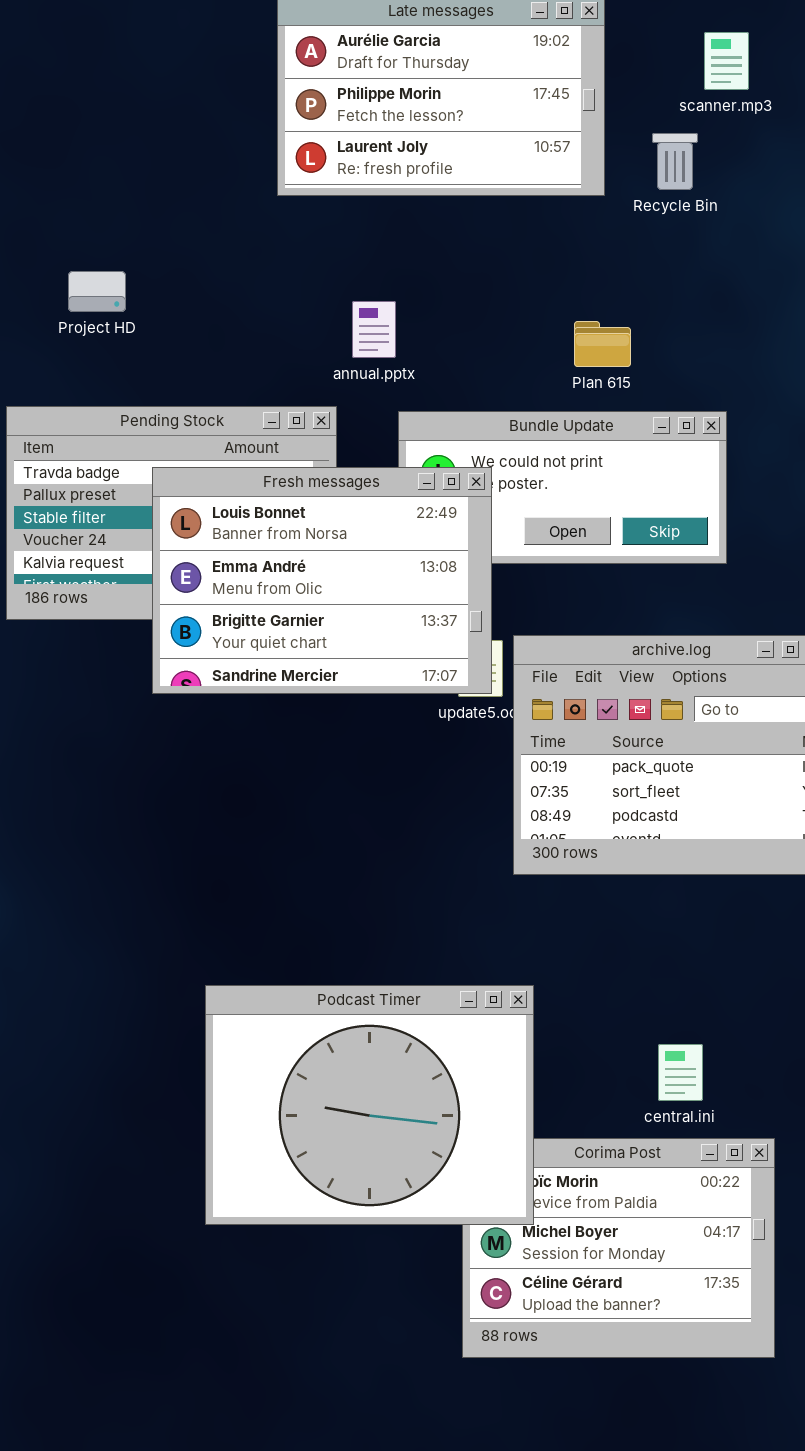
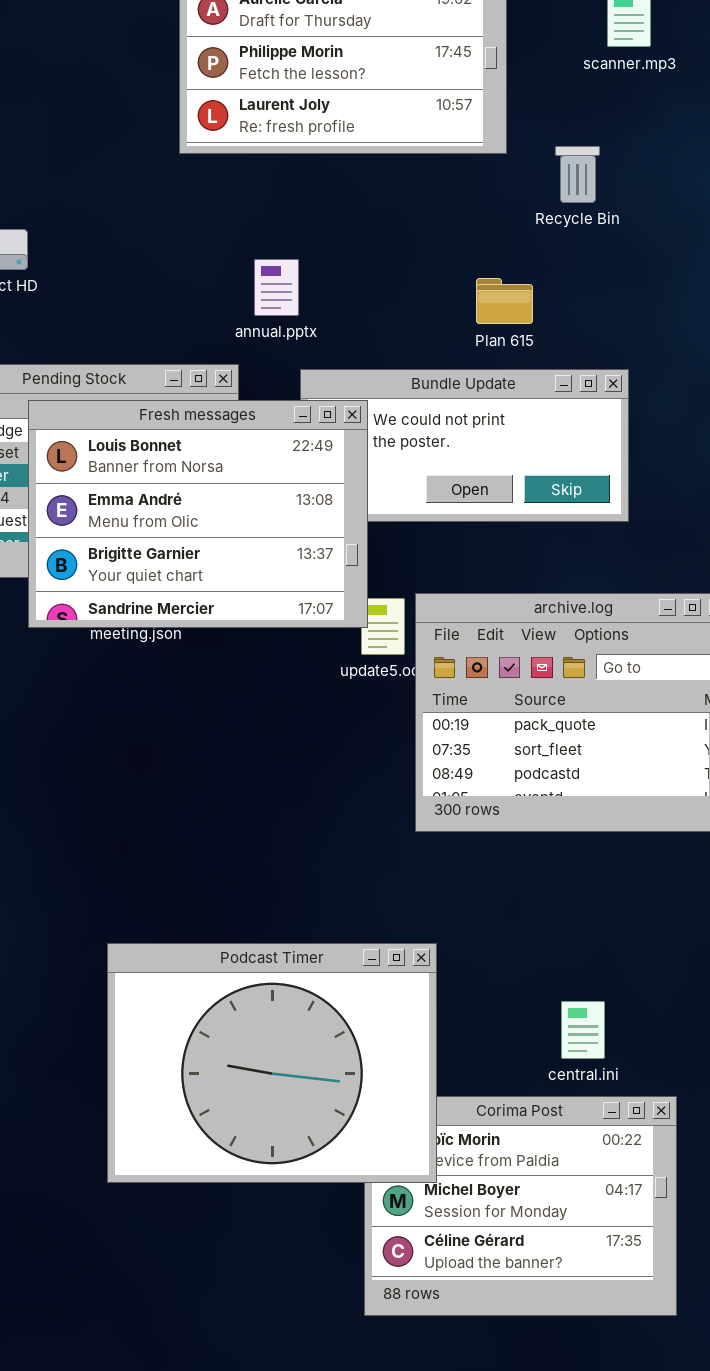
Recycle Bin: [652,133,698,190] -> [555,146,600,203], moved
Fresh messages: [152,467,492,694] -> [28,400,368,628], moved

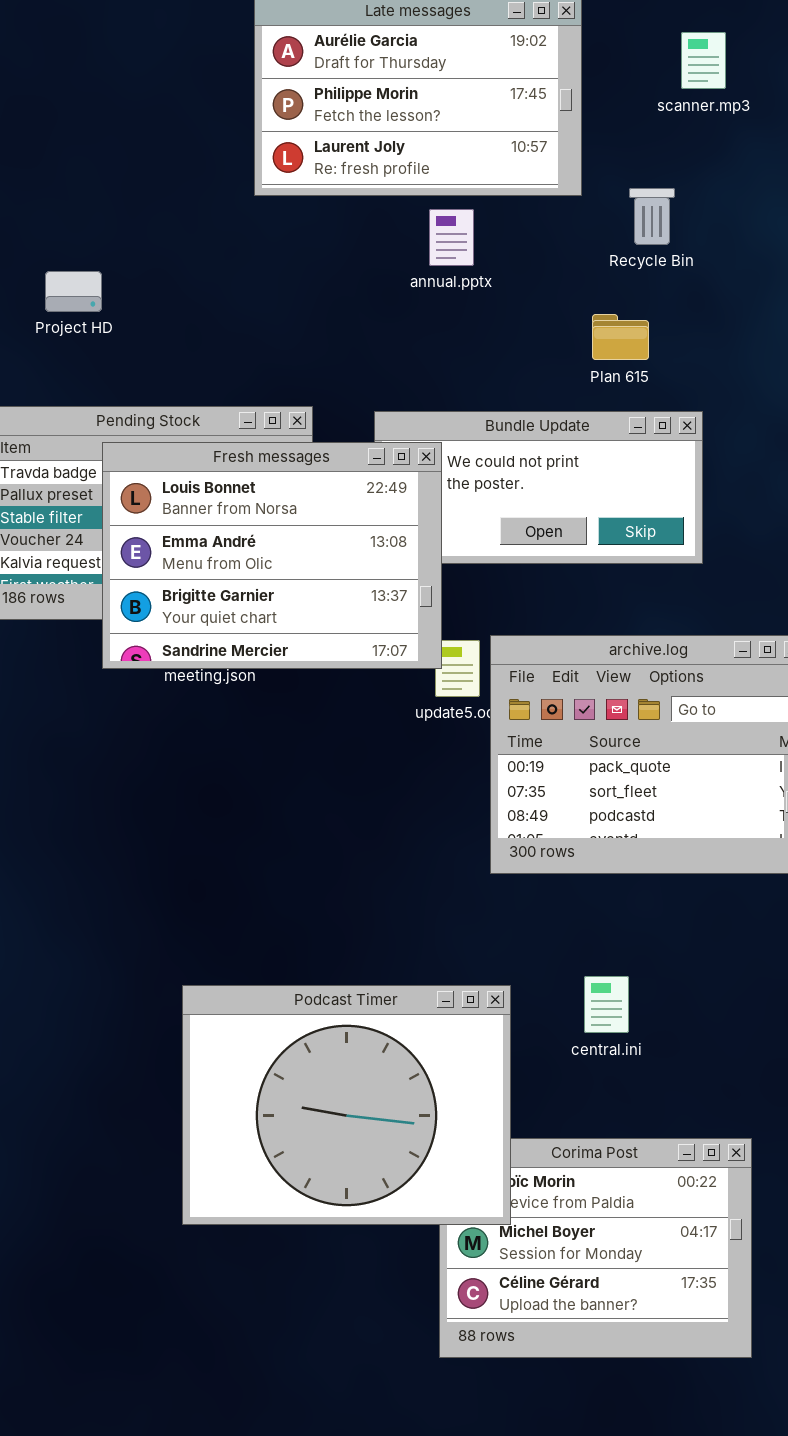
annual.pptx: [254,259,299,316] -> [429,209,474,266], moved
Plan 615: [476,278,533,324] -> [592,314,649,360], moved
central.ini: [561,1001,605,1059] -> [584,976,629,1033], moved

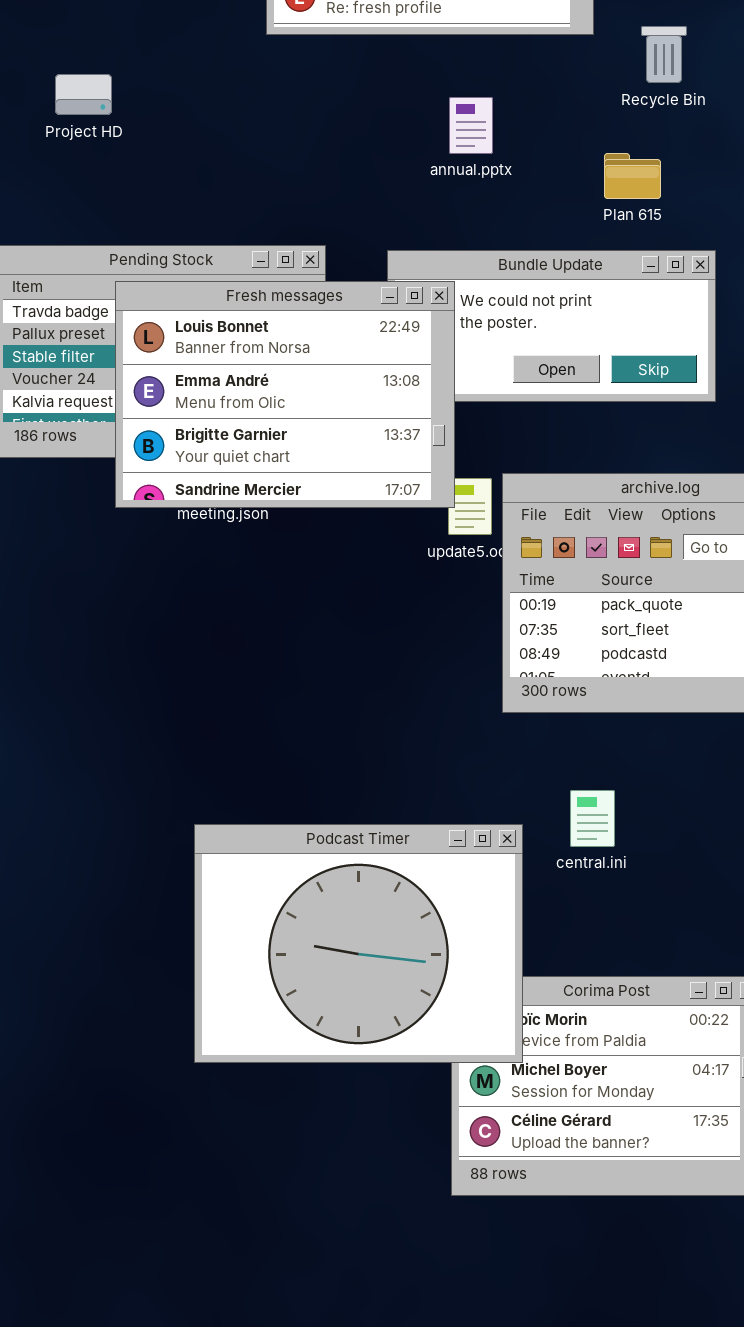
annual.pptx: [429,209,474,266] -> [449,97,493,154], moved
Project HD: [45,271,102,312] -> [55,74,112,115], moved
central.ini: [584,976,629,1033] -> [570,790,615,847], moved

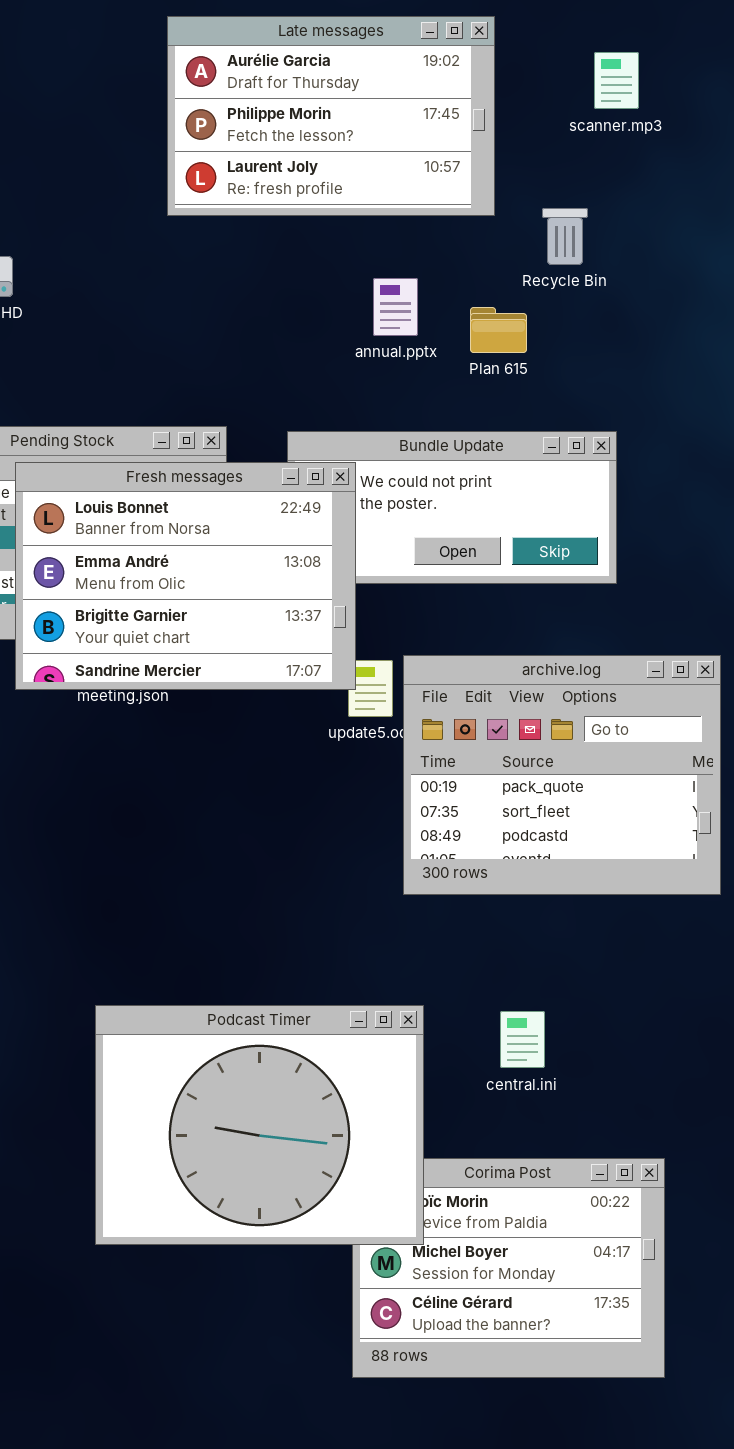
annual.pptx: [449,97,493,154] -> [373,278,418,336], moved
Plan 615: [604,153,661,199] -> [470,307,527,353], moved
central.ini: [570,790,615,847] -> [500,1011,545,1068], moved

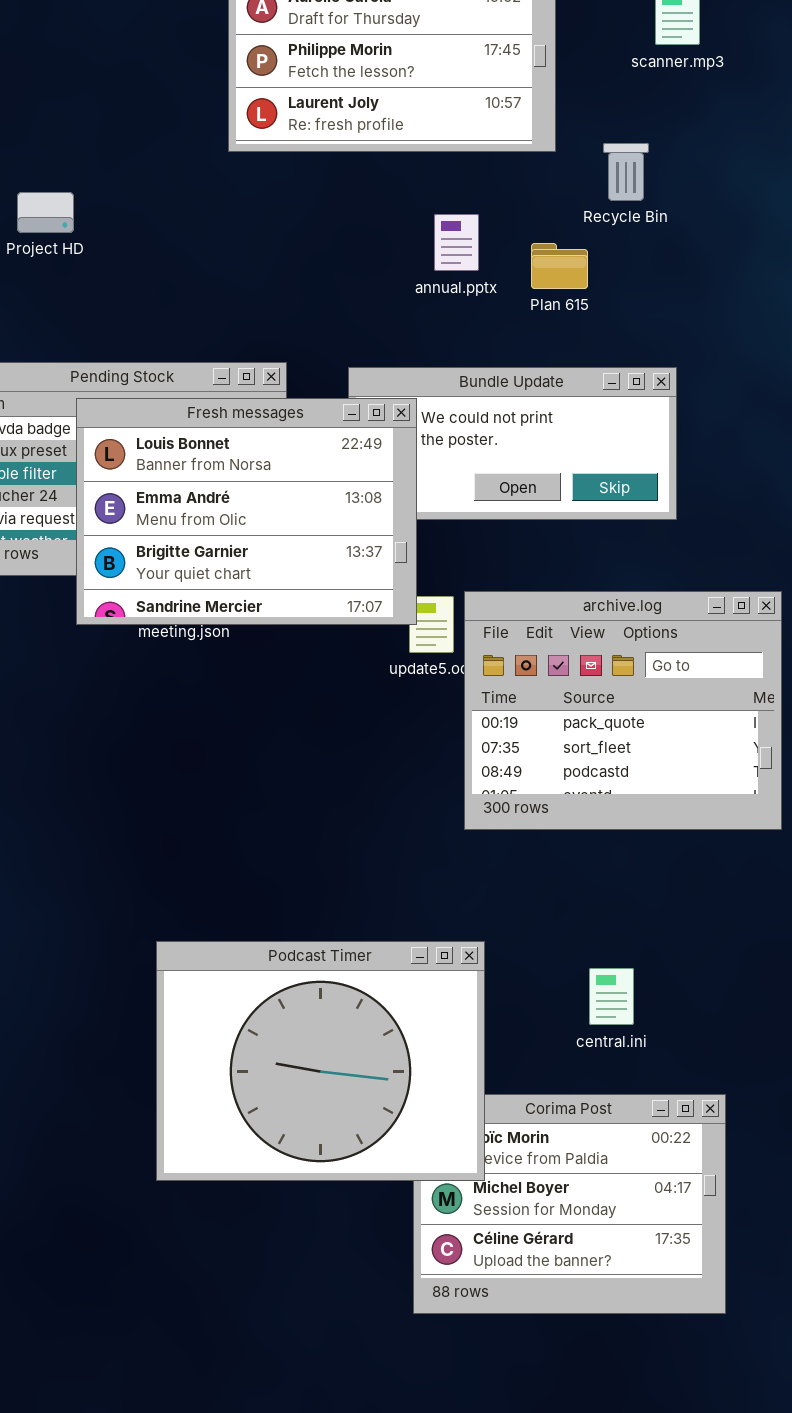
central.ini: [500,1011,545,1068] -> [589,968,634,1025], moved

